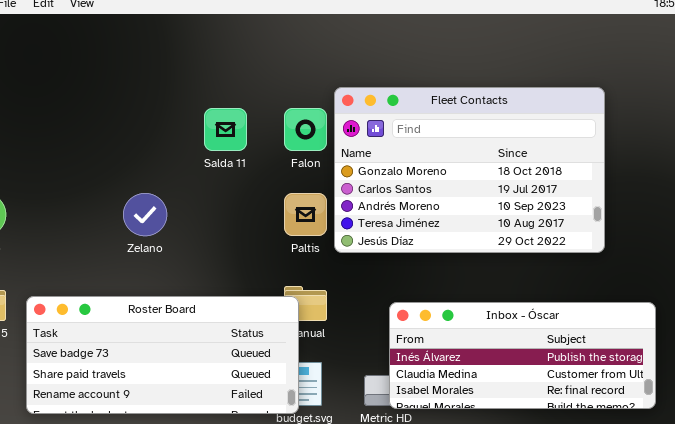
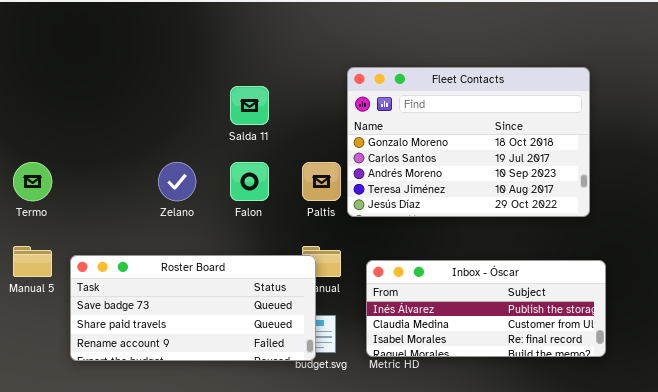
Falon: [284,108,327,151] -> [230,162,269,201], moved
Inbox - Óscar: [389,302,656,409] -> [366,260,606,357], moved

